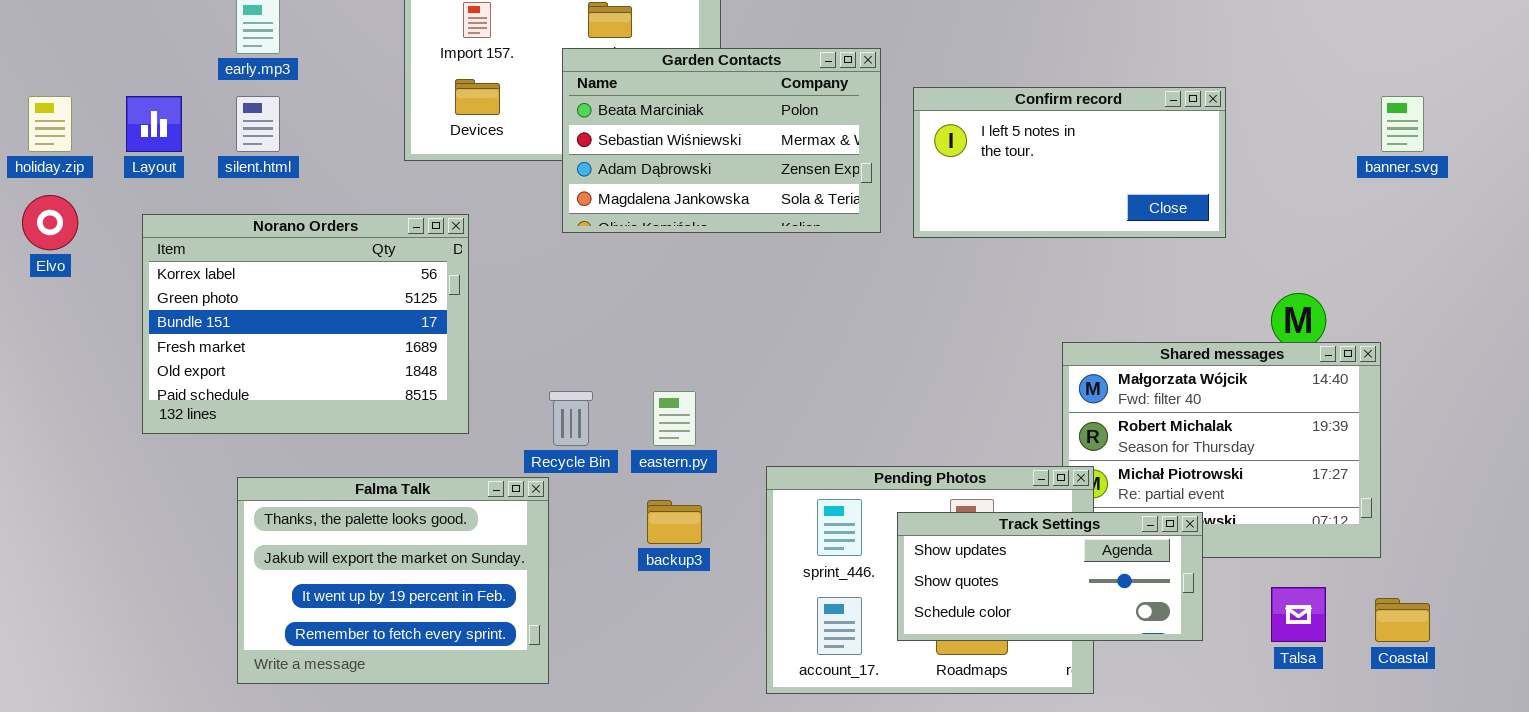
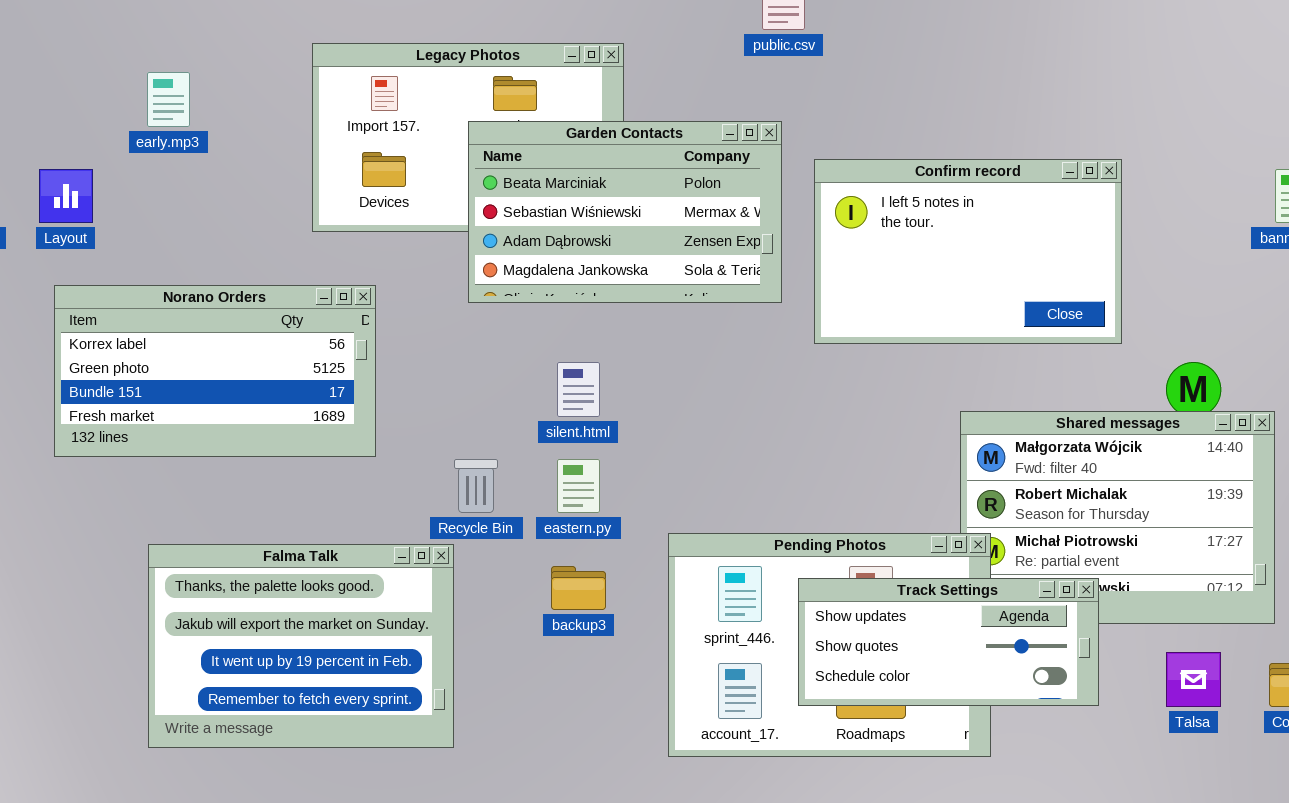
Confirm record: [913,87,1226,238] -> [814,159,1122,344], resized
silent.html: [236,96,280,152] -> [557,362,600,417], moved
Norano Orders: [142,214,469,434] -> [54,285,376,457], resized

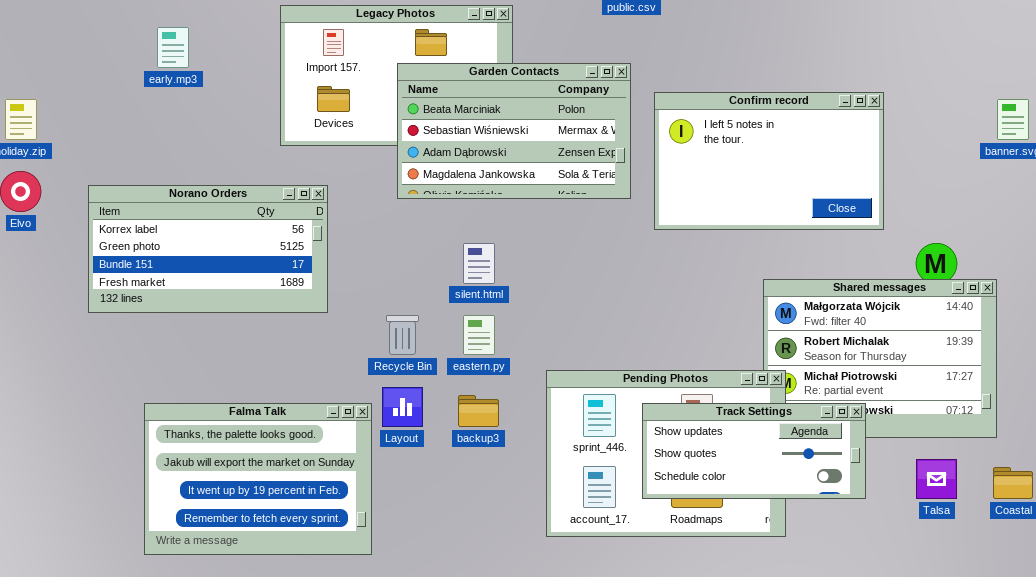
Layout: [39,169,93,223] -> [382,387,423,427], moved
Falma Talk: [148,544,454,748] -> [144,403,372,555], moved

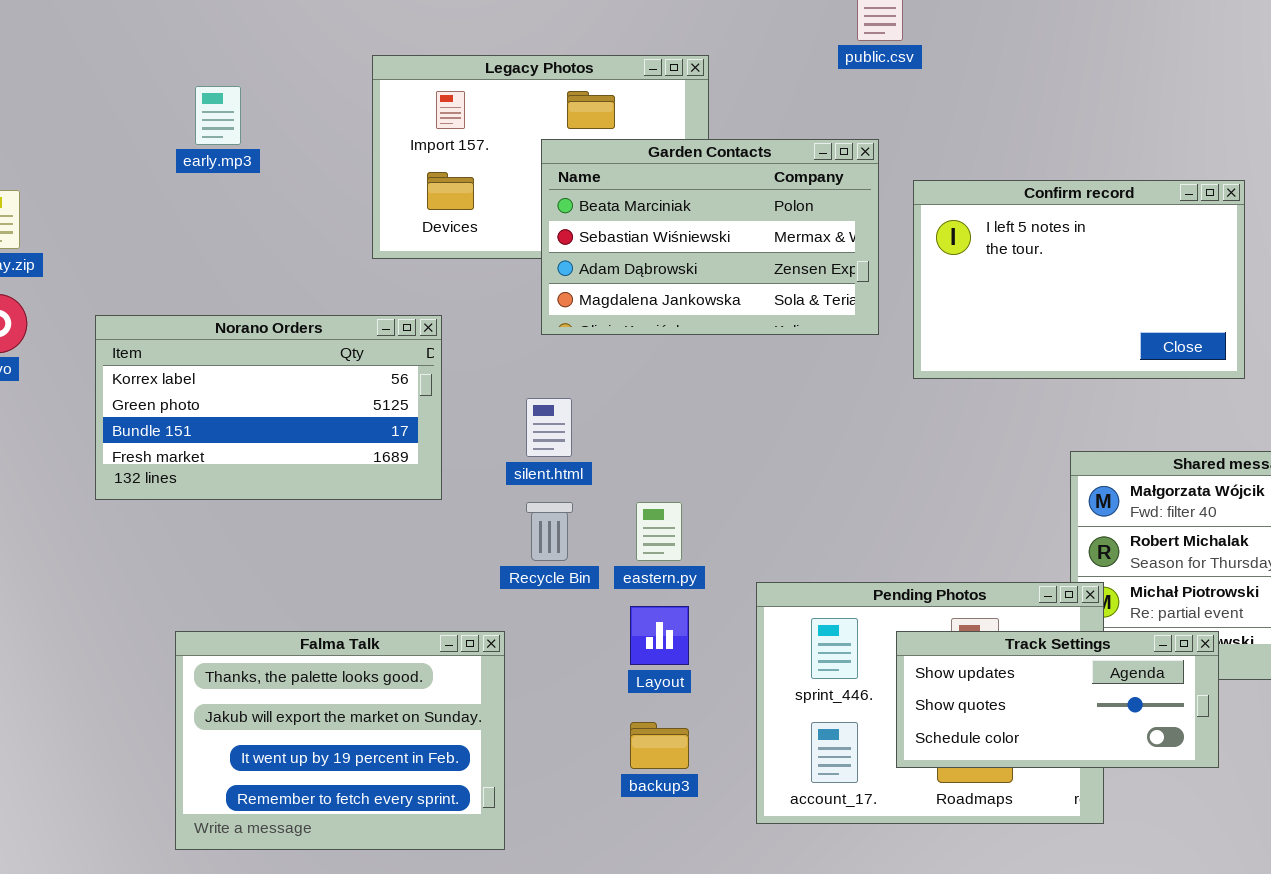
silent.html: [463,243,495,284] -> [526,398,572,457], moved
Layout: [382,387,423,427] -> [630,606,689,665], moved
backup3: [458,395,499,427] -> [630,722,689,769], moved

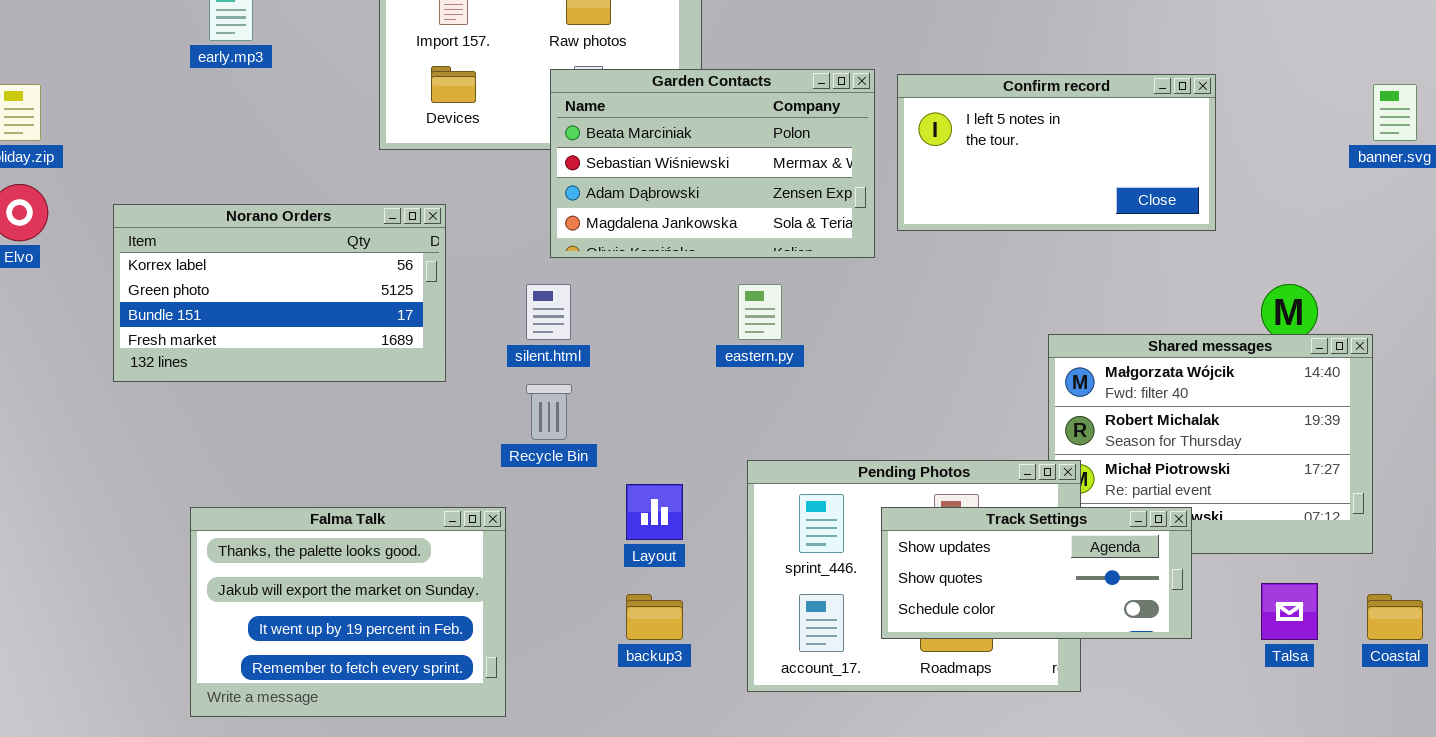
Garden Contacts: [541,139,879,335] -> [550,69,875,258], moved
Confirm record: [913,180,1245,379] -> [897,74,1216,231], resized
eastern.py: [636,502,682,561] -> [738,284,782,340], moved

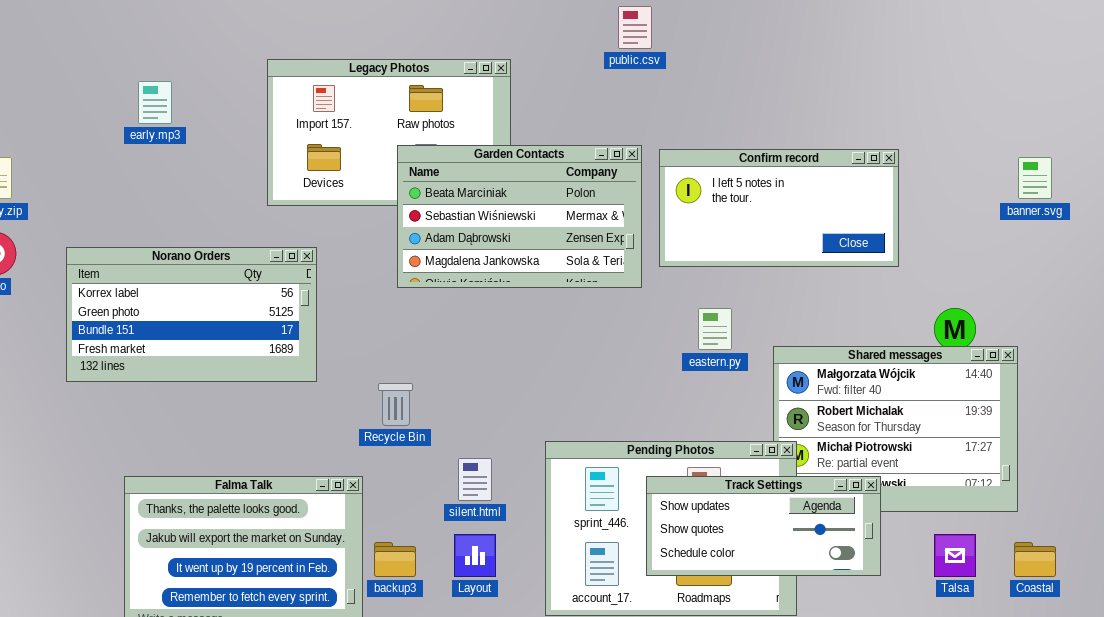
silent.html: [526,284,571,340] -> [458,458,492,501], moved
eastern.py: [738,284,782,340] -> [698,308,732,350], moved
Layout: [626,484,683,540] -> [454,534,496,577], moved
backup3: [626,594,683,640] -> [374,542,416,577], moved

